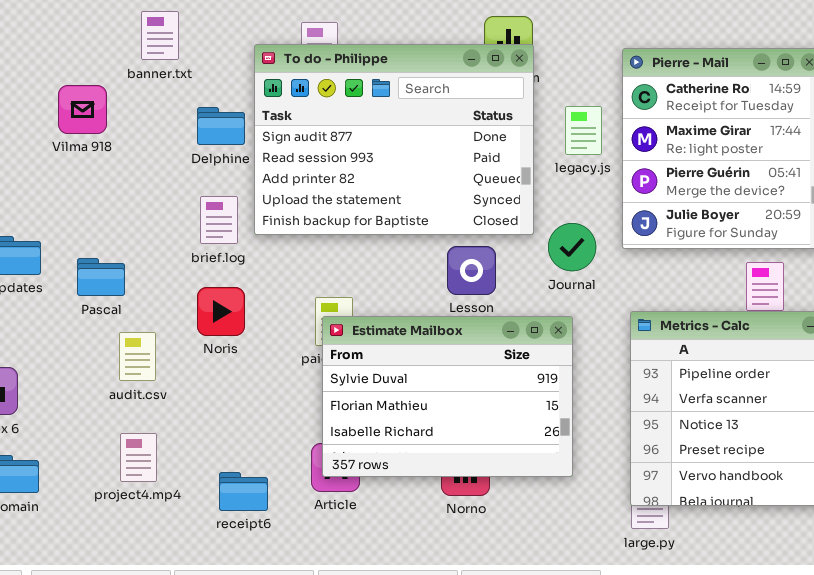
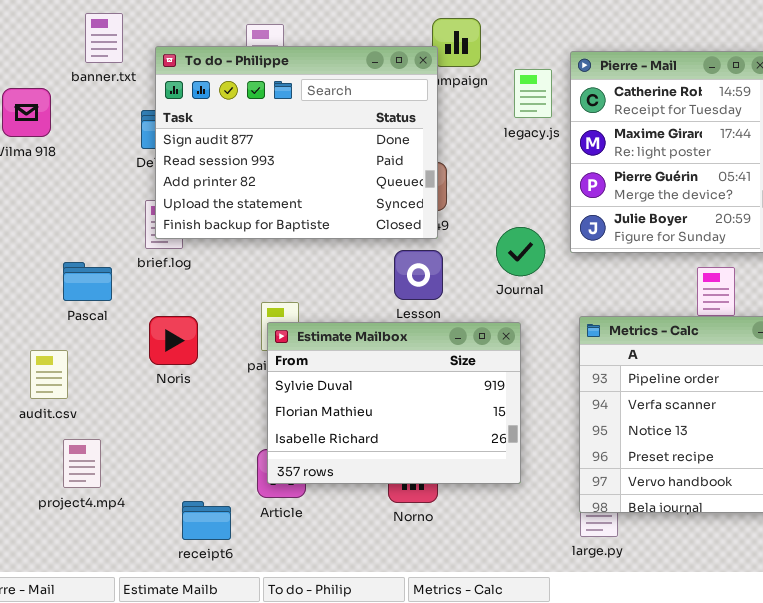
To do - Philippe: [254,44,534,235] -> [155,46,438,239], moved
legacy.js: [565,106,602,155] -> [514,69,552,118], moved
Pascal: [77,258,125,296] -> [63,262,112,301], moved
Noris: [197,287,245,336] -> [149,316,198,365], moved
audit.csv: [119,332,156,381] -> [30,350,68,399], moved
receipt6: [219,472,268,511] -> [182,501,231,540], moved

